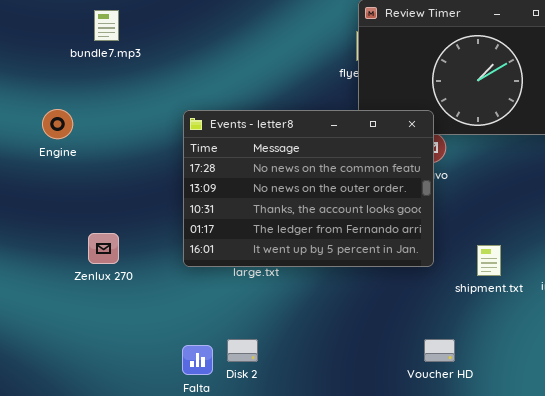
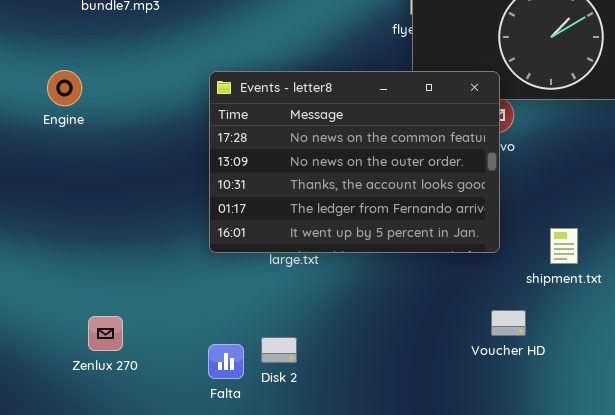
Zenlux 270: [88,233,119,264] -> [88,316,123,351], moved
Voucher HD: [424,339,455,362] -> [491,310,526,336], moved

